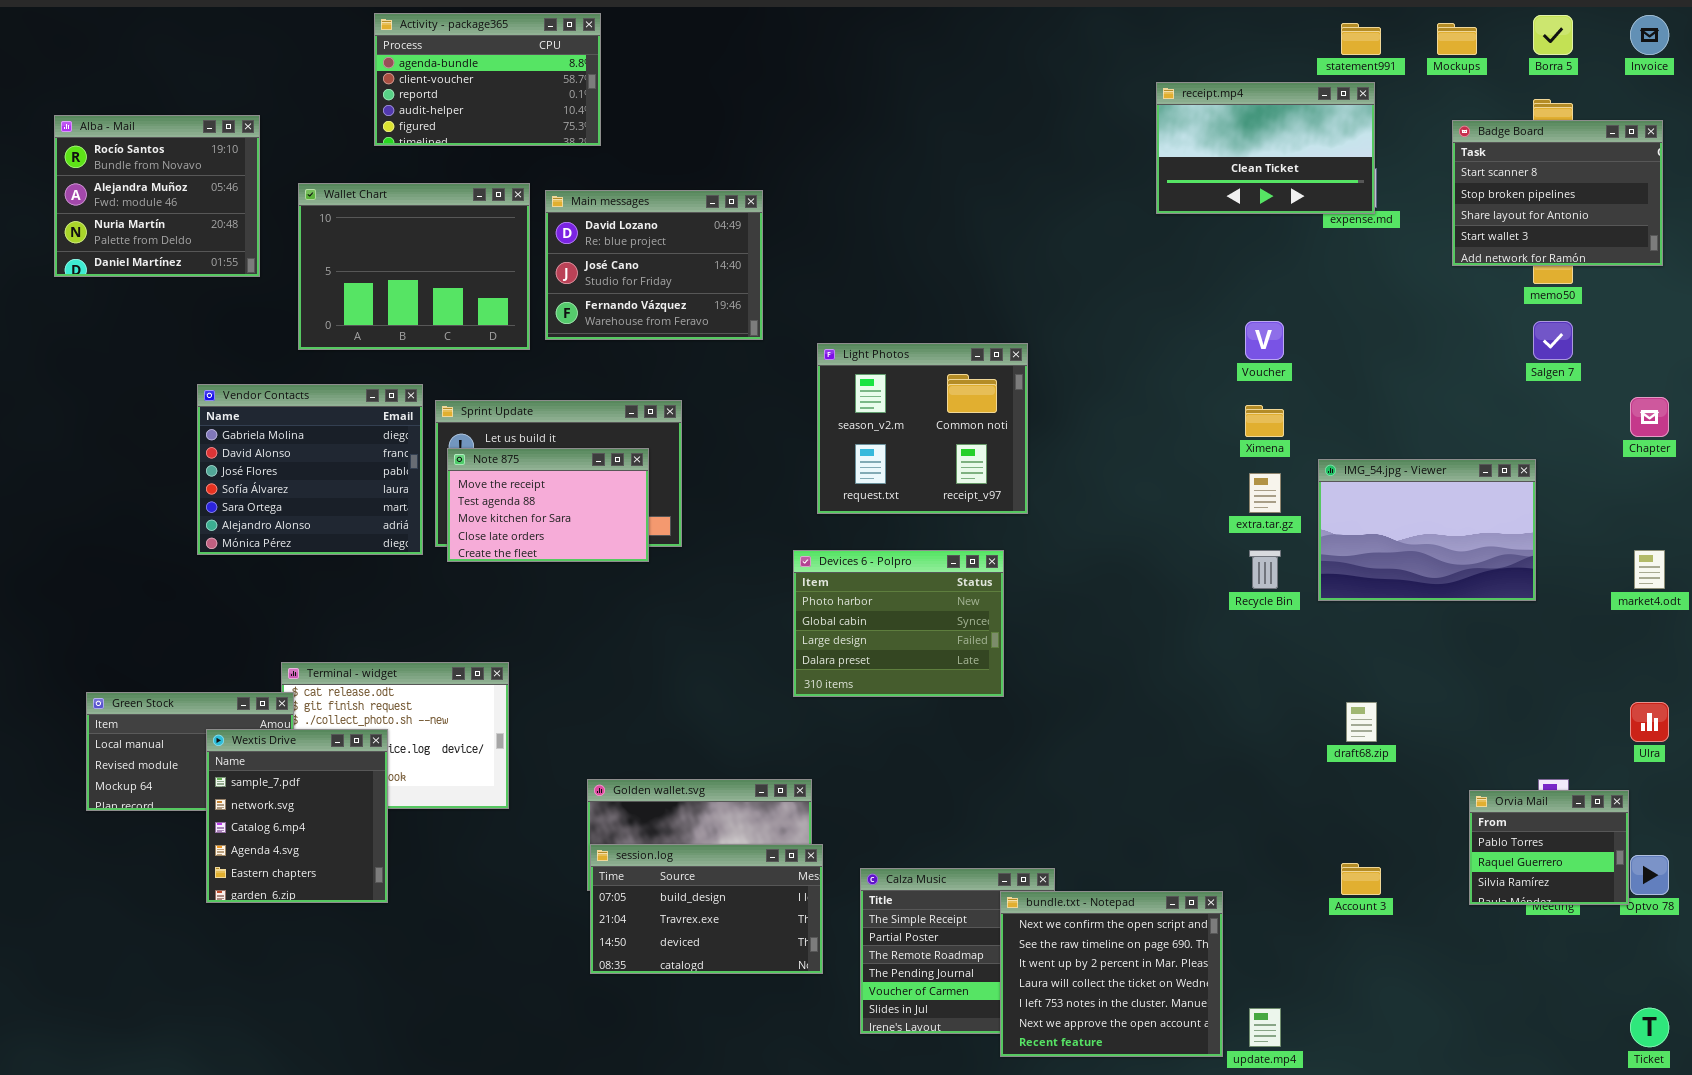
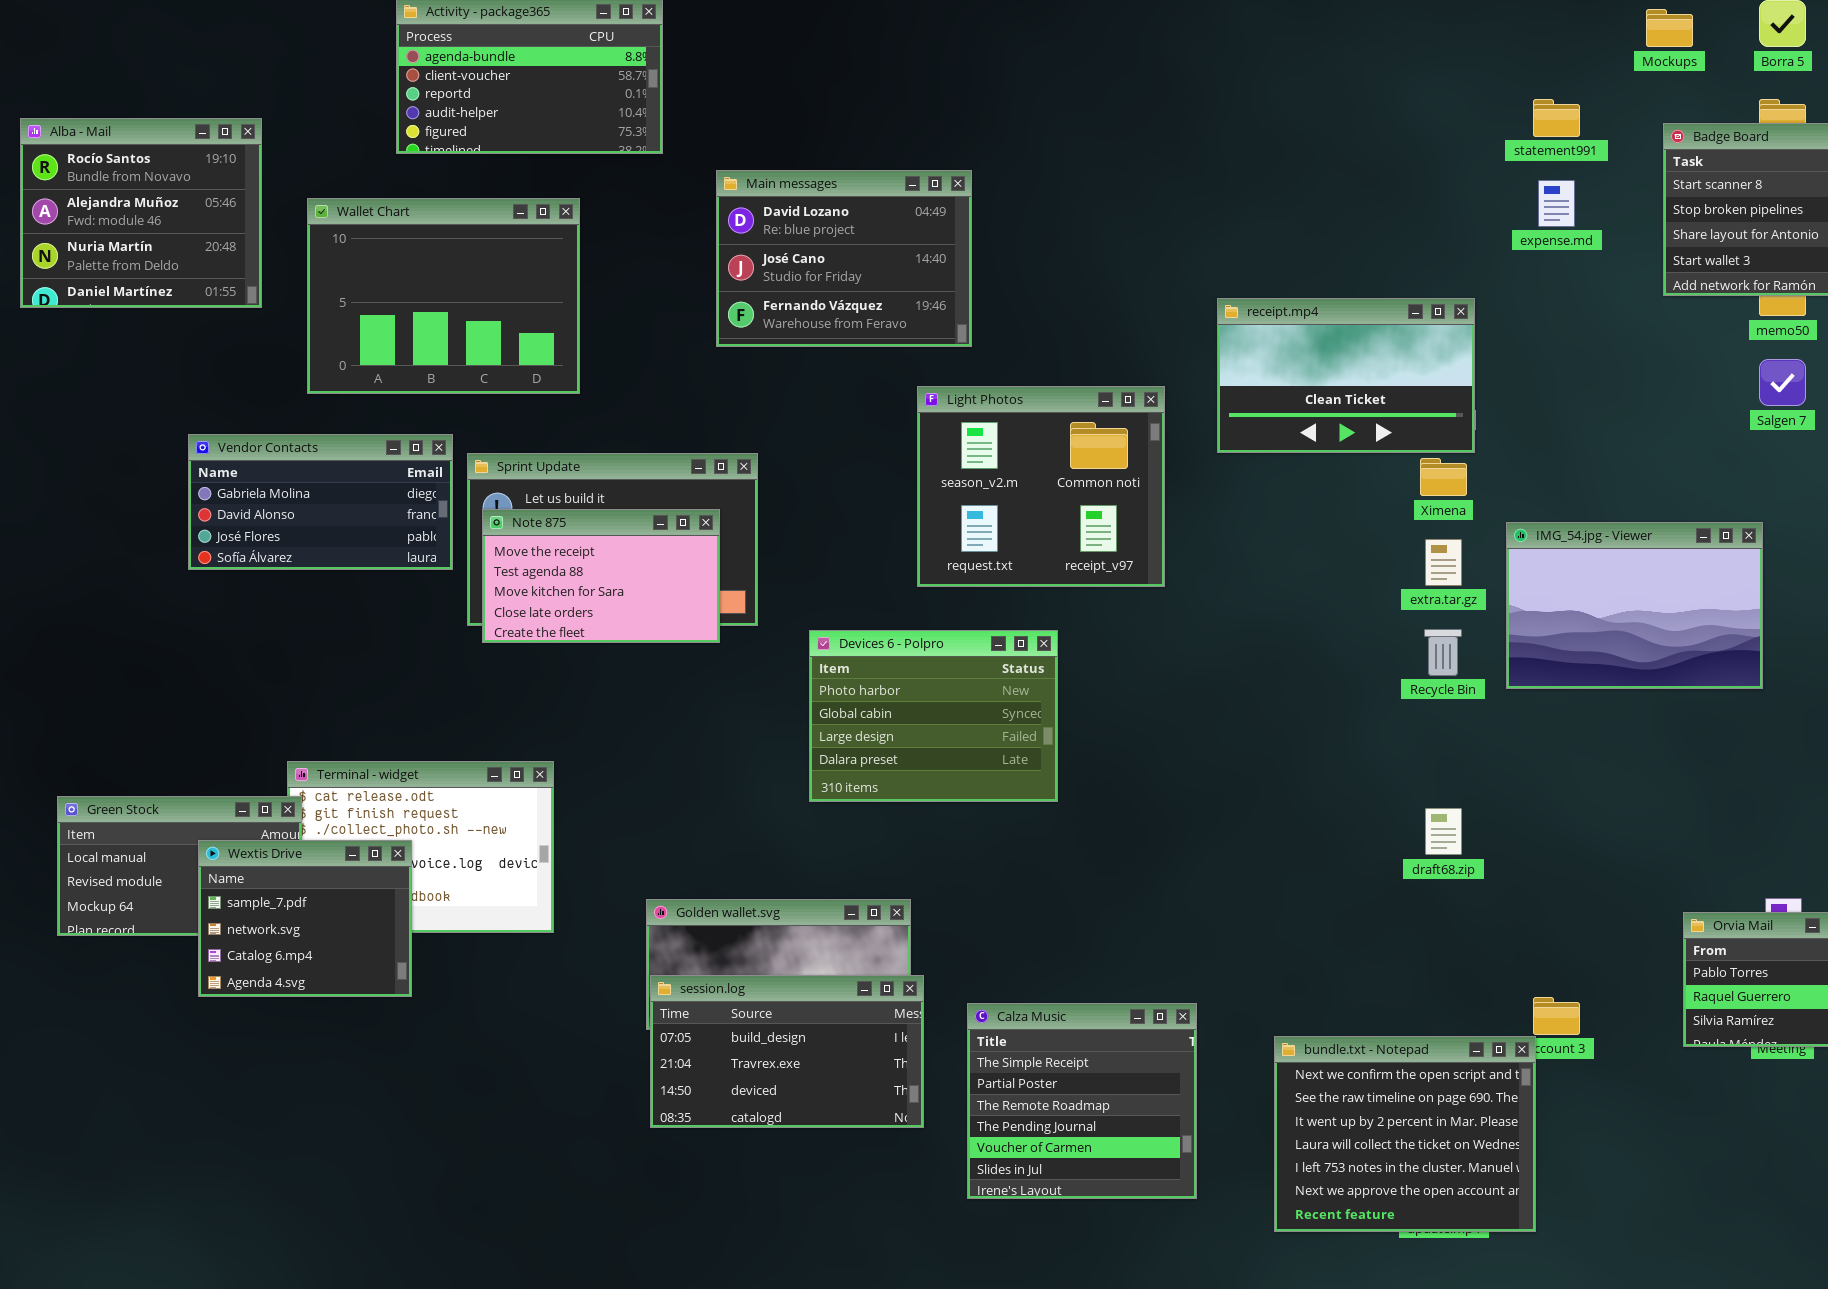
statement991: [1341,23,1381,55] -> [1533,99,1580,137], moved
receipt.mp4: [1156,82,1375,214] -> [1217,298,1475,453], moved
Main messages: [545,190,763,340] -> [716,170,972,347], moved
Vendor Contacts: [197,384,423,555] -> [188,434,453,570], resized
Devices 6 - Polpro: [793,550,1004,697] -> [809,630,1058,802], moved
draft68.zip: [1346,702,1377,742] -> [1425,808,1462,855], moved
Wextis Drive: [206,729,388,903] -> [198,840,412,997], resized
bundle.txt - Notepad: [1000,891,1223,1057] -> [1274,1036,1536,1232], moved

